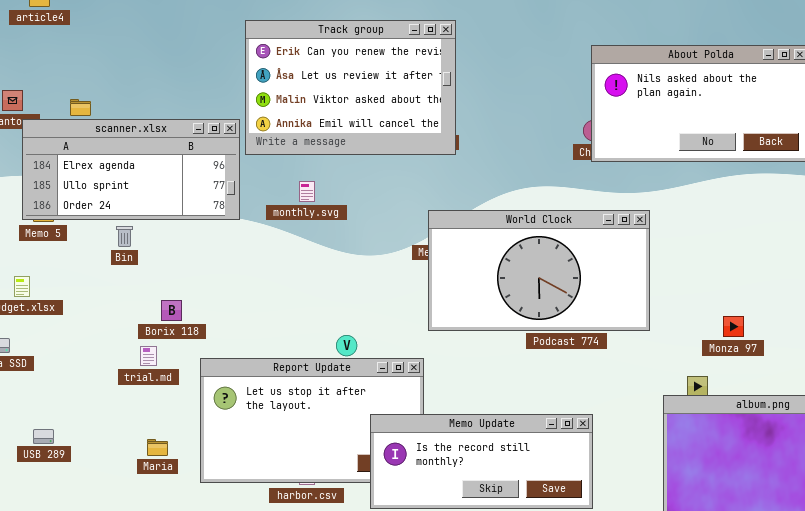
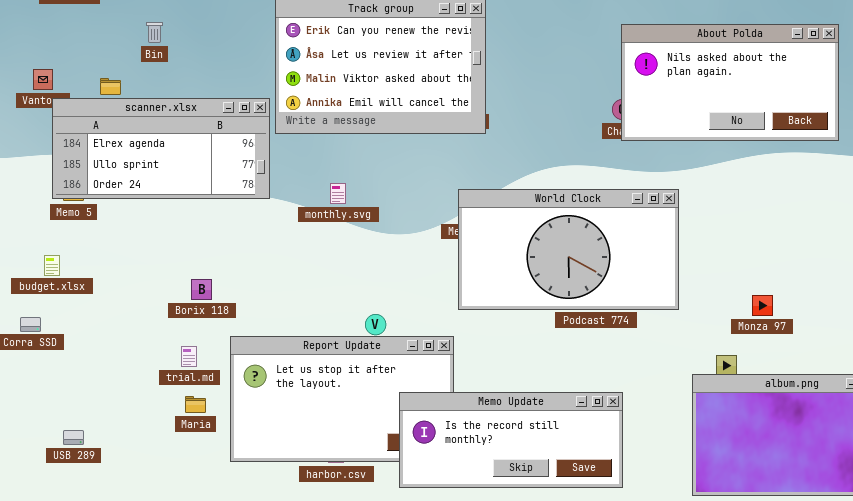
monthly.svg: [299,181,315,202] -> [330,183,346,204], moved
Bin: [116,226,133,247] -> [146,22,163,43], moved
trial.md: [140,346,157,366] -> [181,346,197,367], moved
USB 289: [33,429,54,444] -> [63,430,84,445], moved
Maria: [147,439,168,456] -> [185,396,206,413], moved

